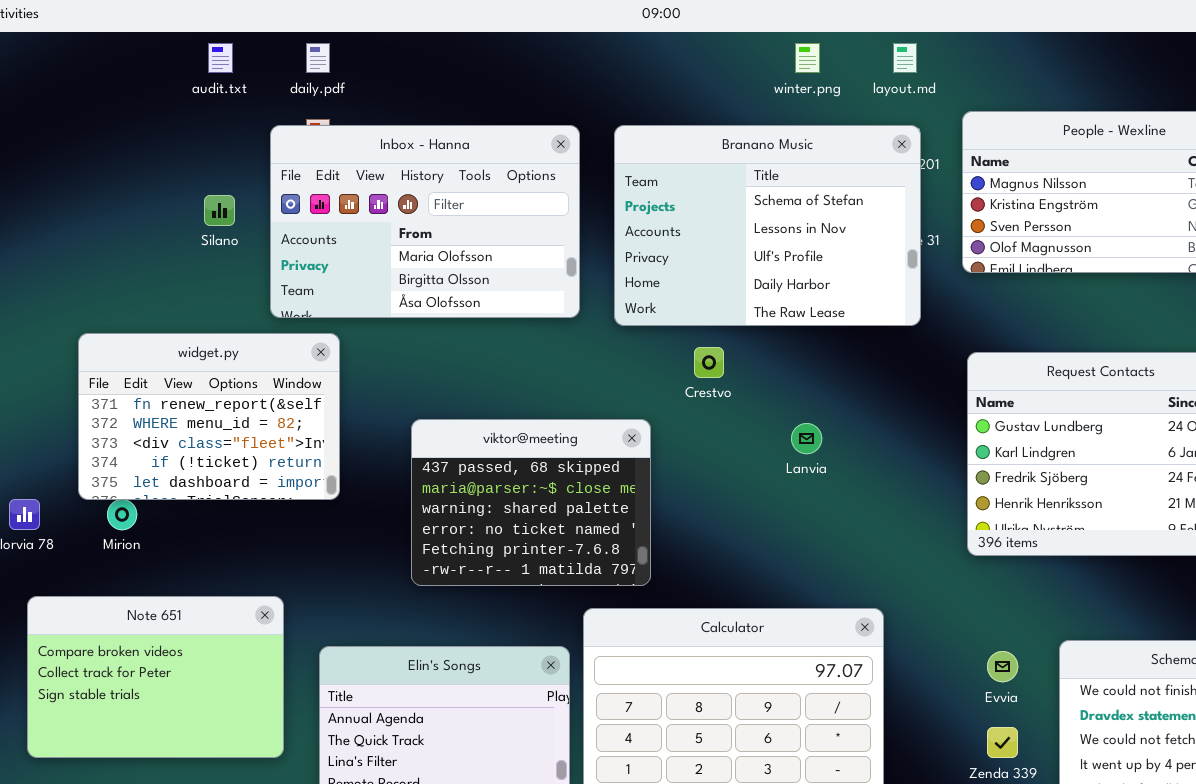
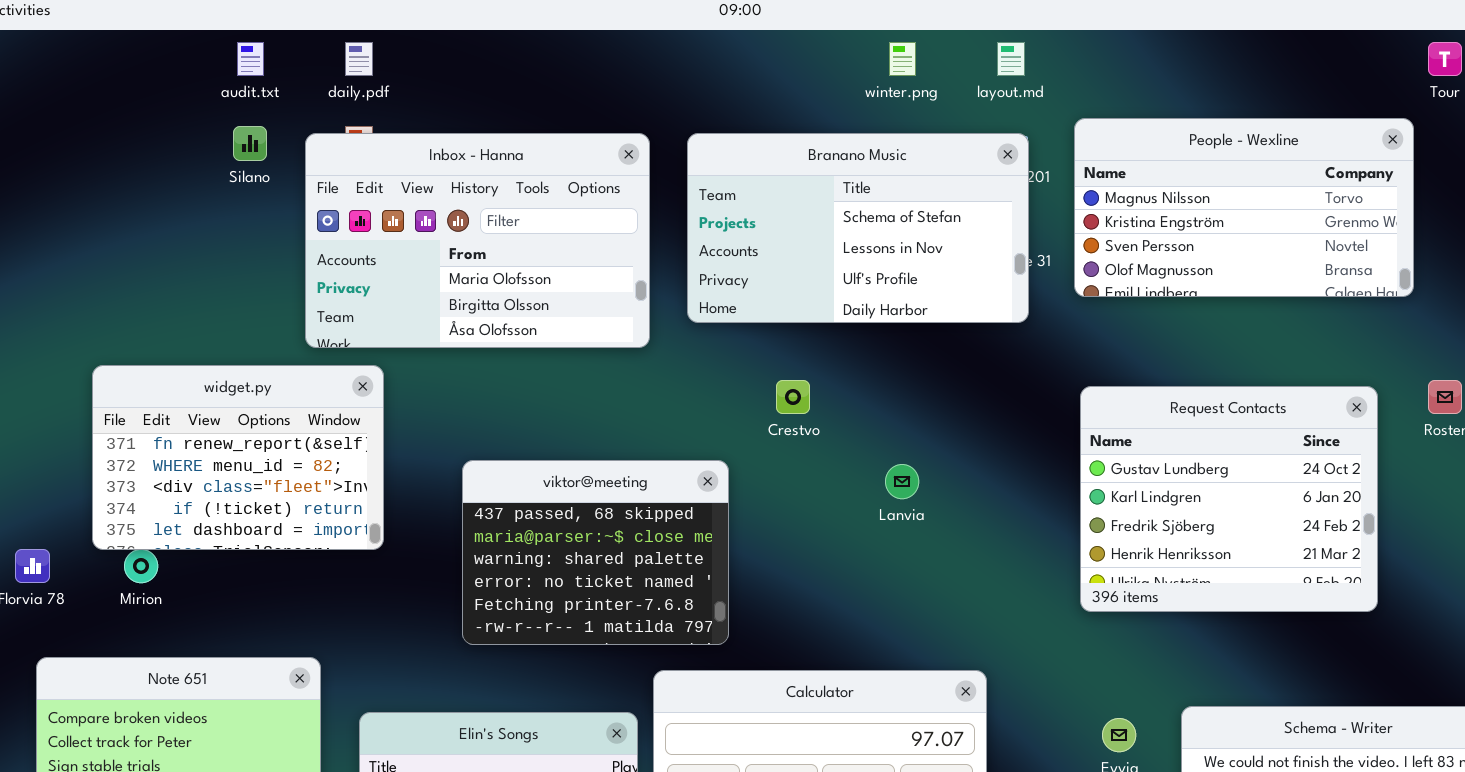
Branano Music: [614,125,921,326] -> [687,133,1029,323], resized
Silano: [204,195,235,226] -> [233,126,267,161], moved

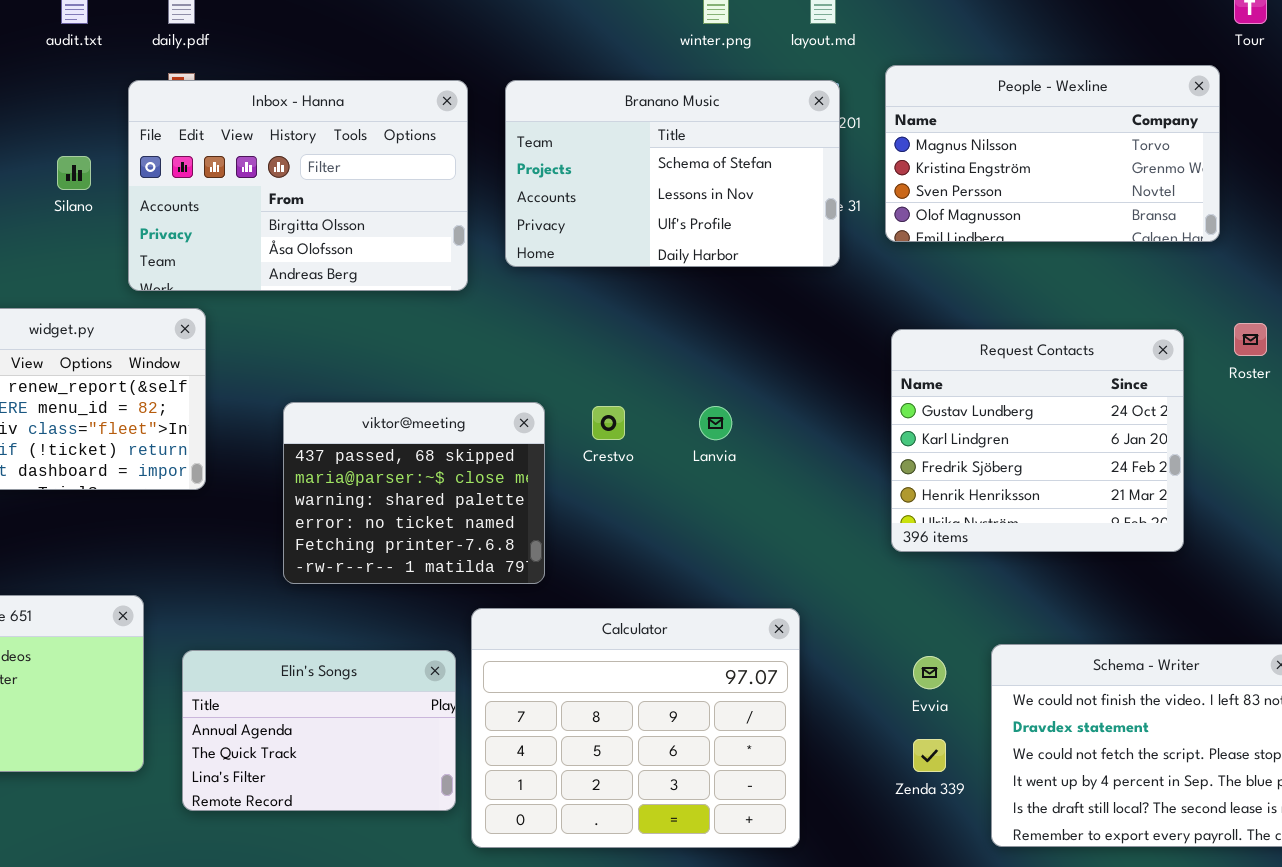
Silano: [233,126,267,161] -> [57,156,91,190], moved
Inbox - Hanna: [305,133,650,348] -> [128,80,468,291], scrolled down 1 row
Crestvo: [776,380,810,414] -> [592,406,625,440], moved

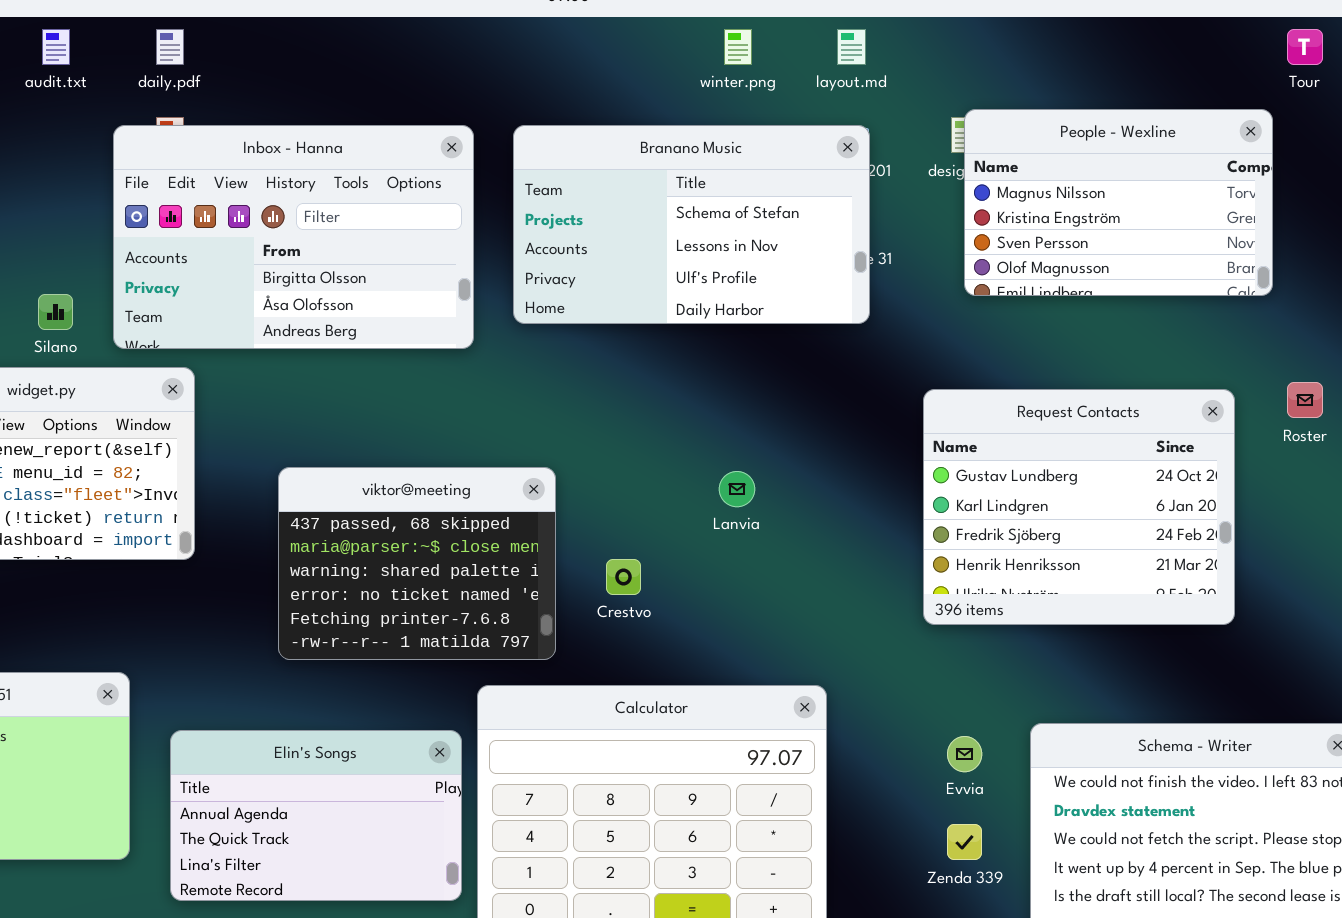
People - Wexline: [885,65,1220,242] -> [964,109,1273,296], resized
Silano: [57,156,91,190] -> [38,294,73,330], moved
Crestvo: [592,406,625,440] -> [606,559,641,595], moved

